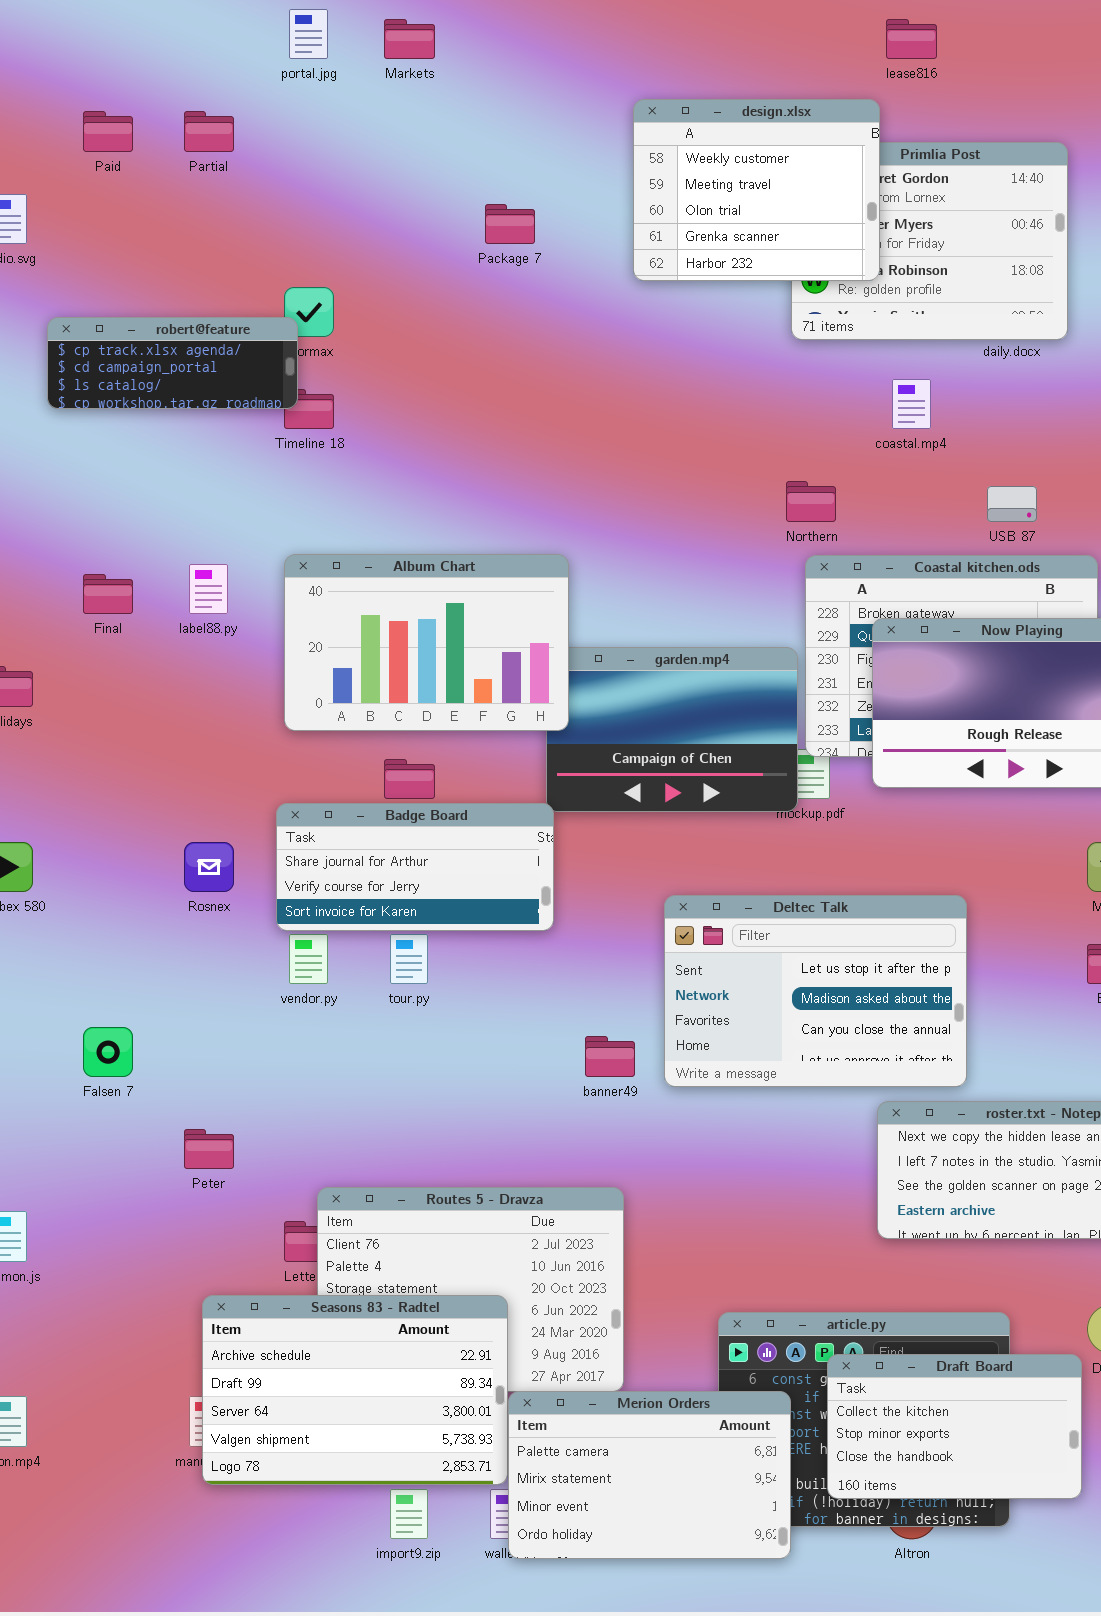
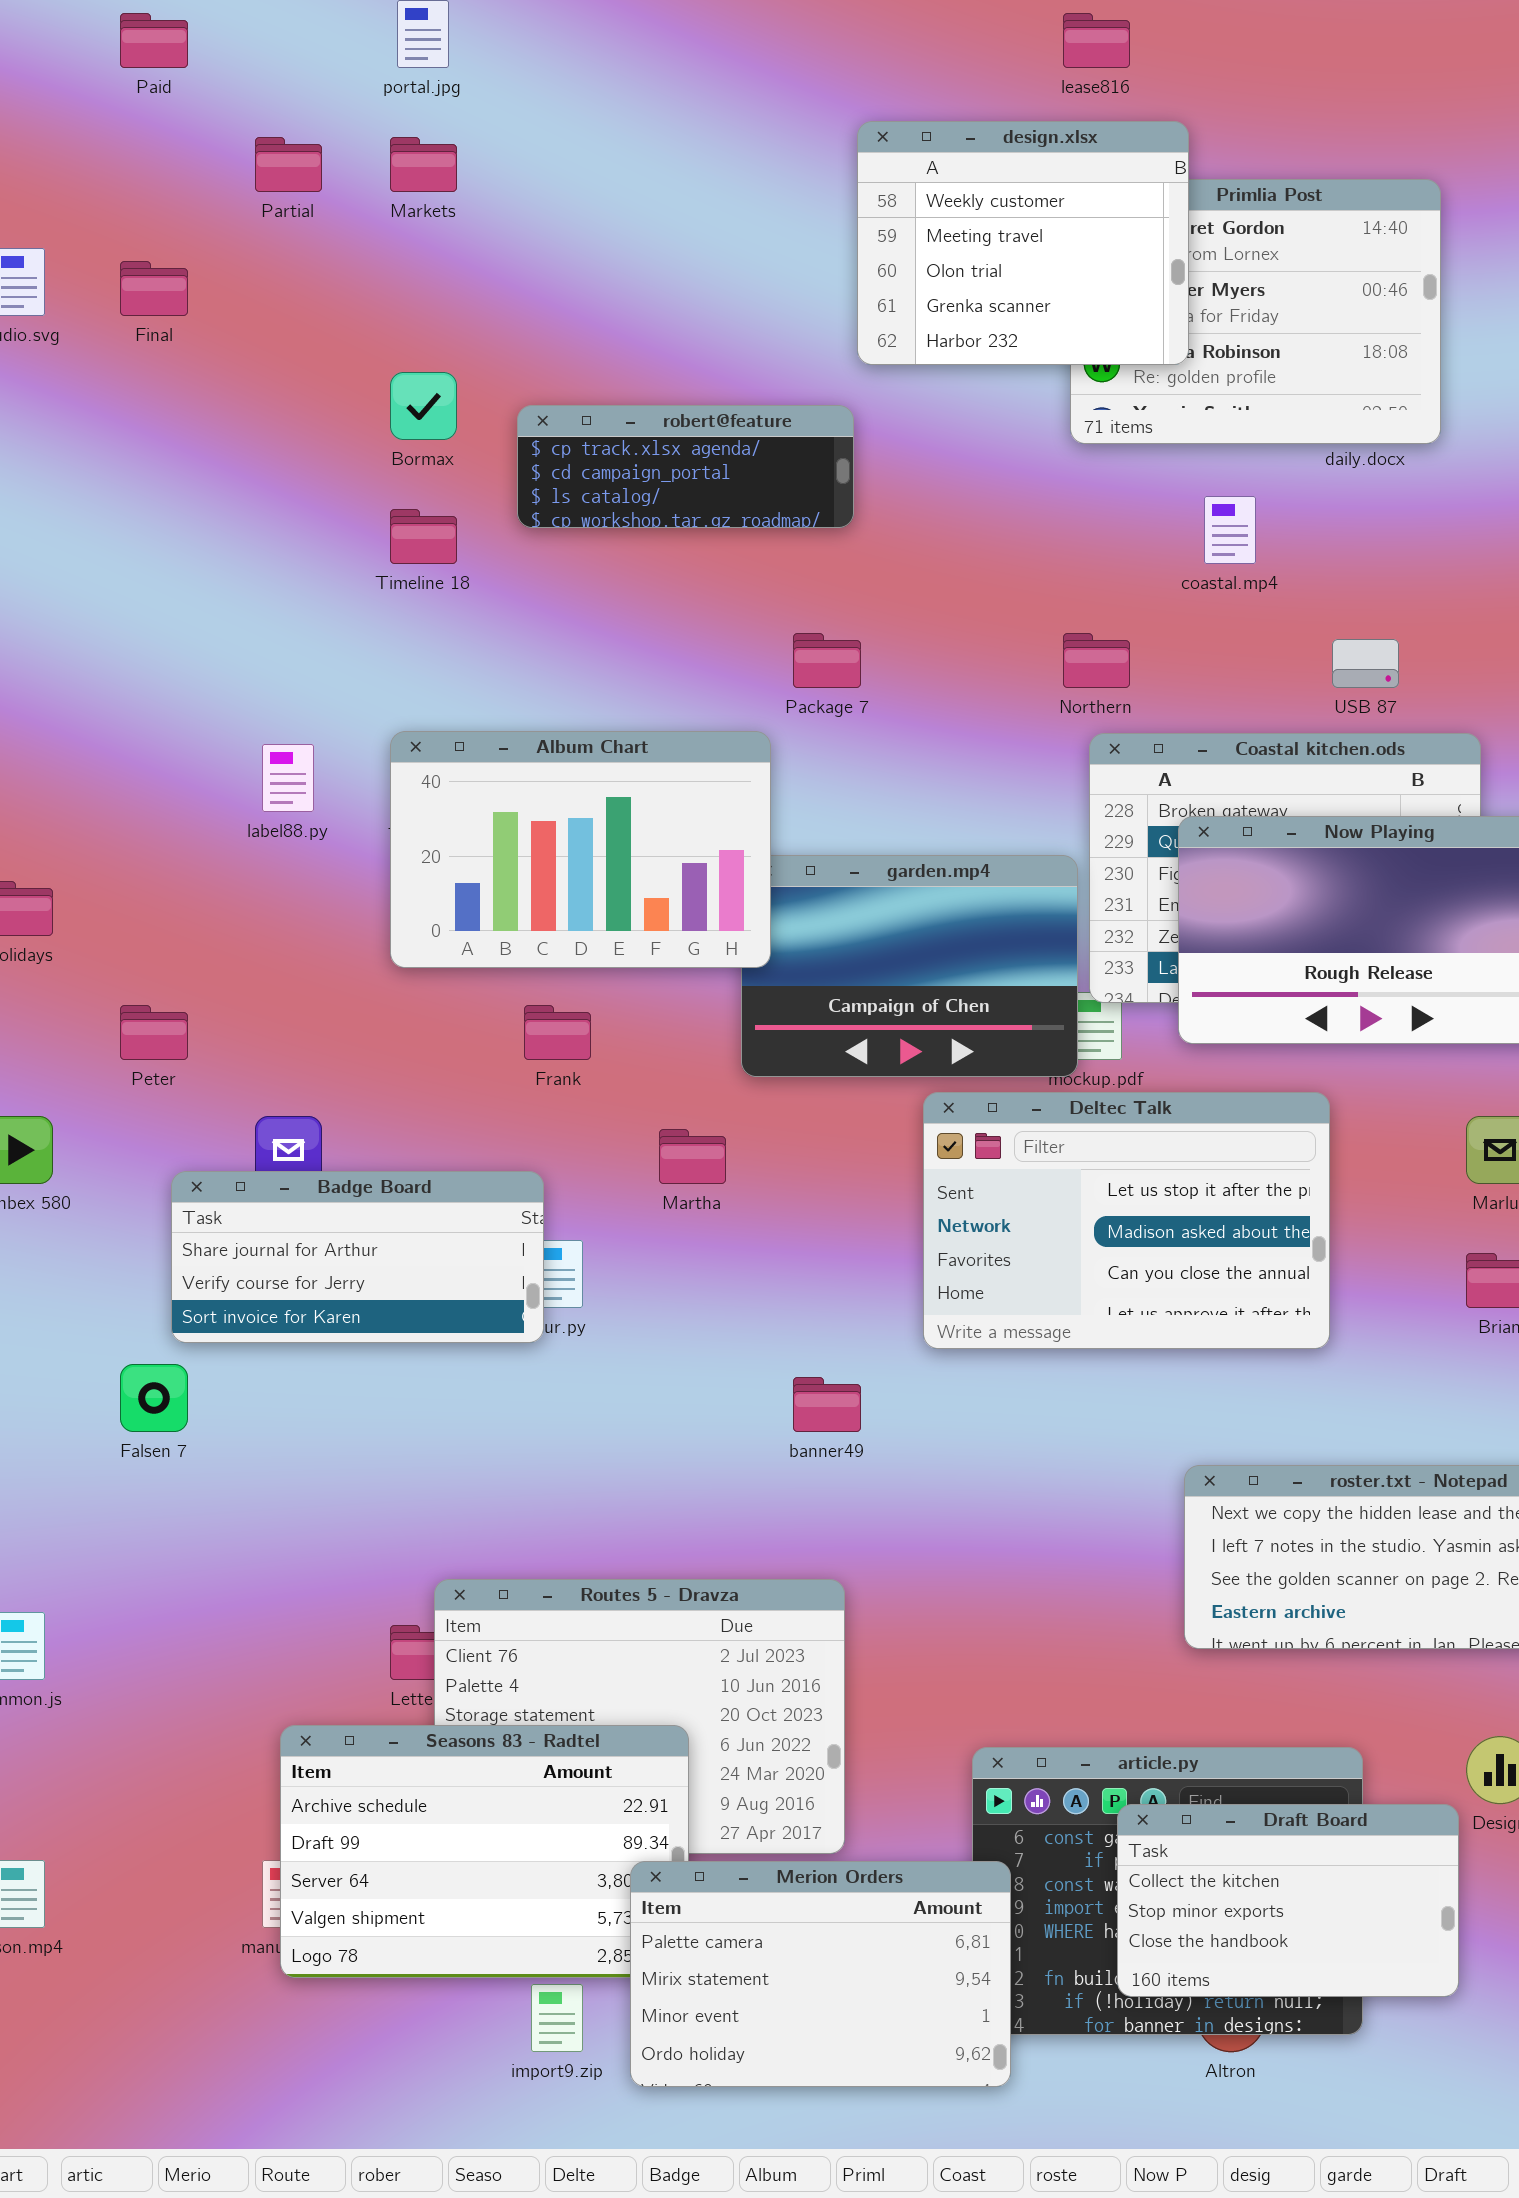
Markets: [384,19,435,59] -> [390,137,457,192], moved
lease816: [886,19,937,59] -> [1063,13,1130,68], moved
Paid: [83,111,133,152] -> [120,13,188,68], moved
Package 7: [485,204,535,244] -> [793,633,861,688], moved
robert@feature: [47,317,298,409] -> [517,405,854,528], moved
Final: [83,574,133,614] -> [120,261,188,316], moved
Badge Board: [276,803,554,931] -> [171,1171,544,1343], moved
Deltec Talk: [664,895,967,1087] -> [923,1092,1330,1349], moved
Peter: [184,1129,234,1169] -> [120,1005,188,1060], moved
Merion Orders: [508,1391,791,1559] -> [630,1861,1011,2087], moved

